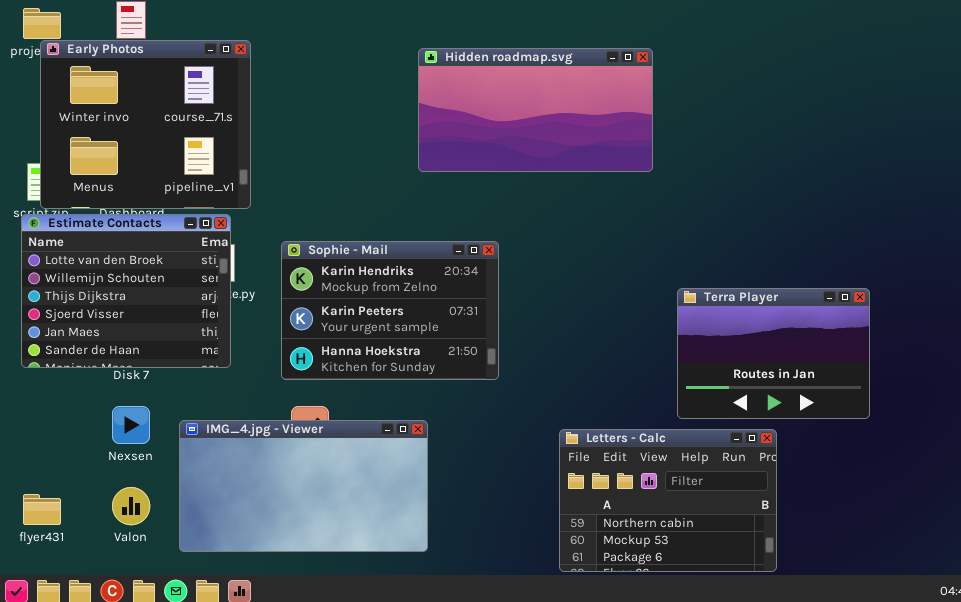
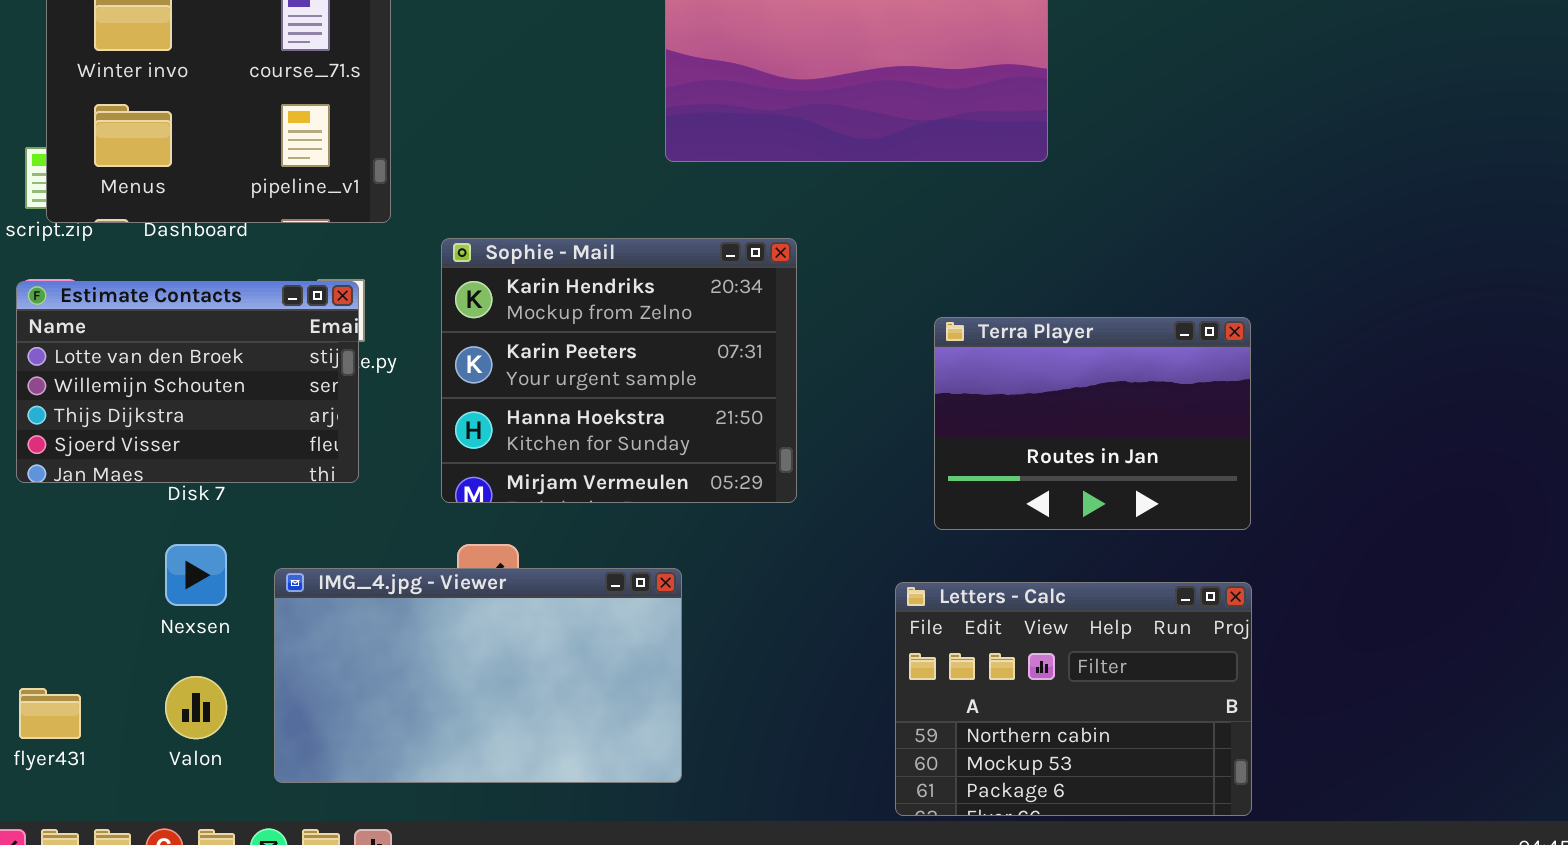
Estimate Contacts: [21,214,231,368] -> [16,281,359,483], resized
Sophie - Mail: [281,241,499,380] -> [441,238,797,503], resized
Terra Player: [677,288,870,419] -> [934,317,1251,530], moved

